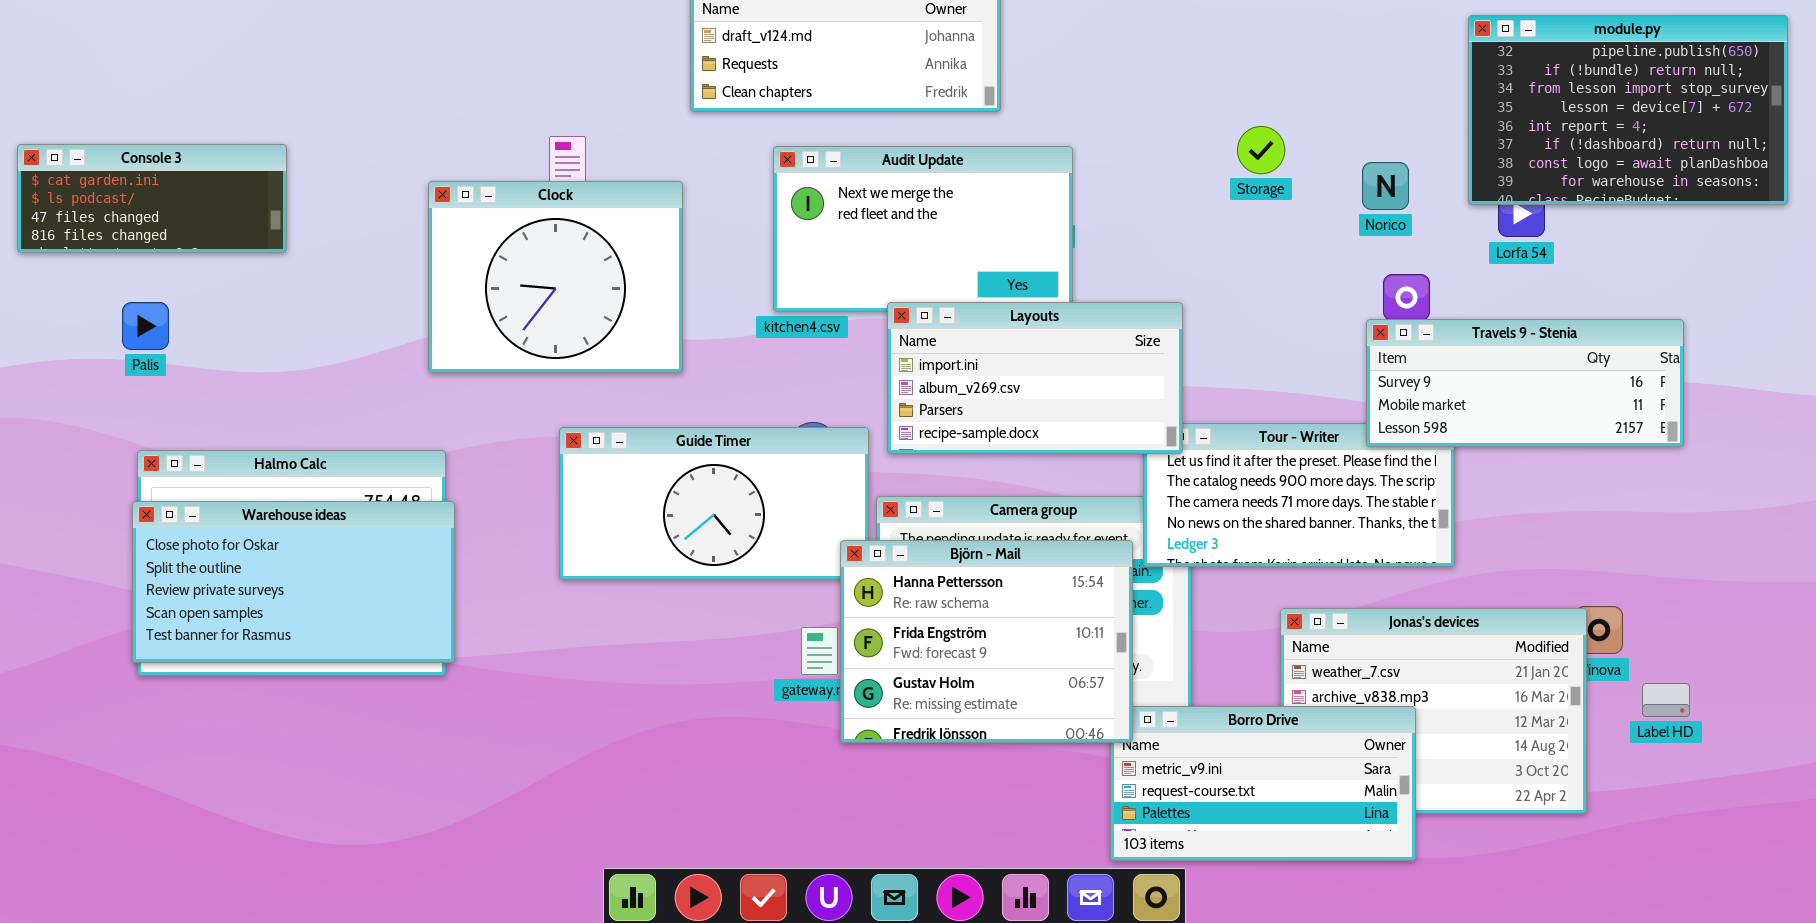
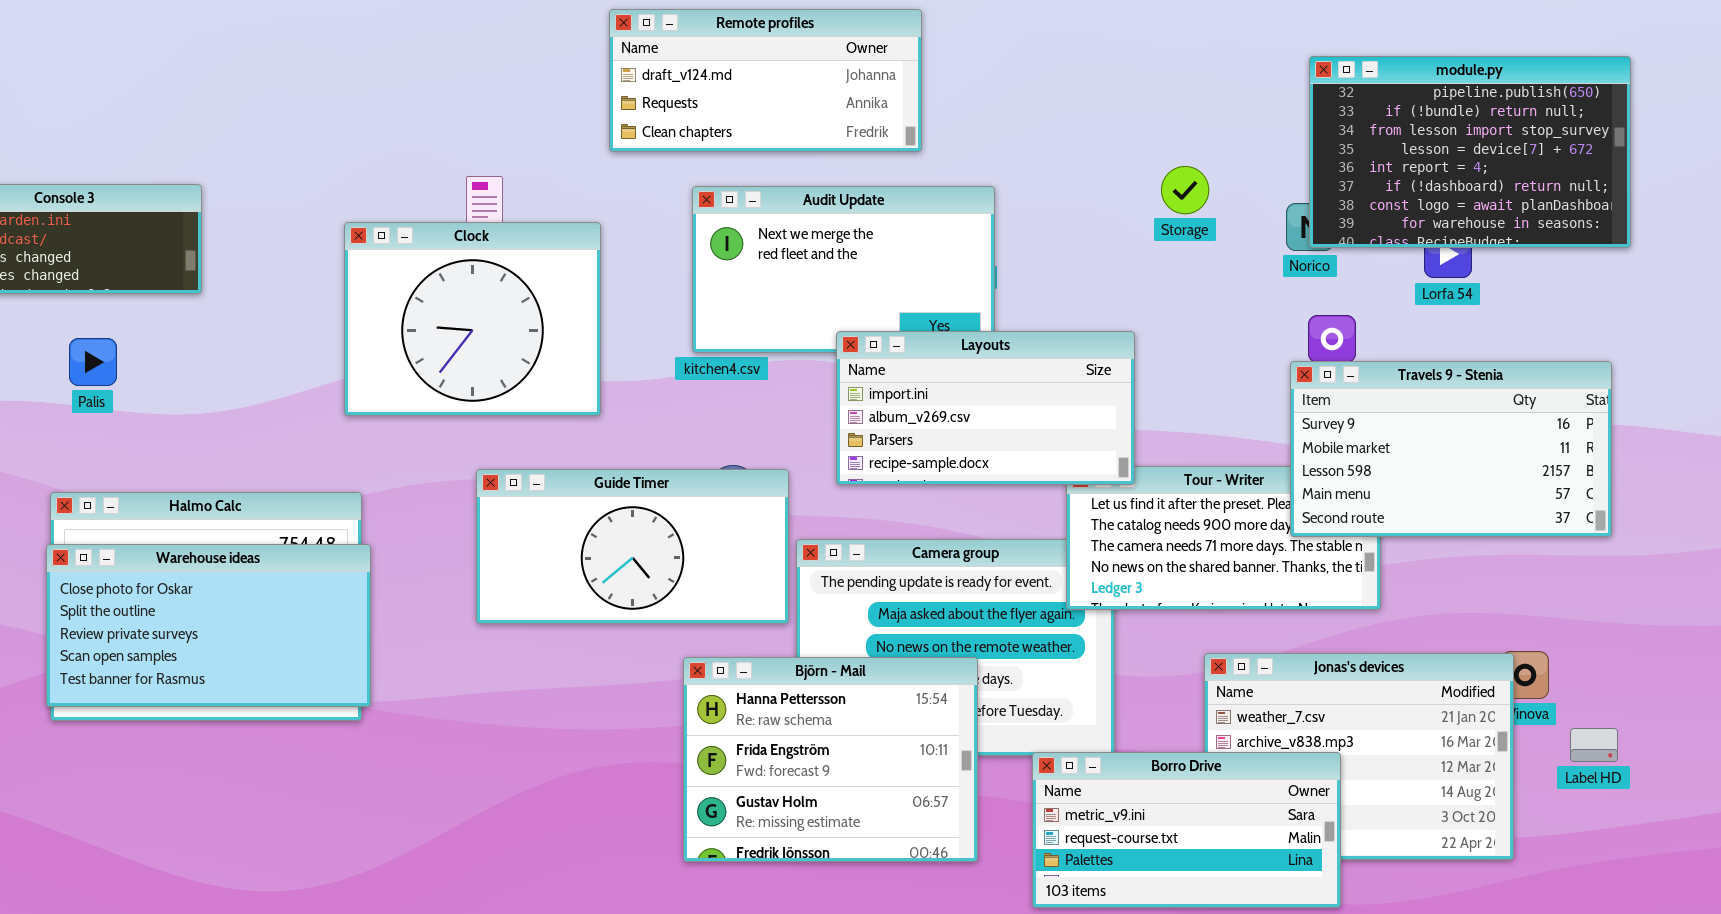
module.py: [1468,15,1788,205] -> [1309,56,1631,248], moved
Palis: [122,302,169,350] -> [69,338,117,386], moved
Layouts: [887,302,1183,454] -> [836,331,1135,485], moved
Travels 9 - Stenia: [1366,319,1684,447] -> [1290,361,1612,537], resized
Björn - Mail: [840,540,1133,743] -> [683,657,978,862], moved

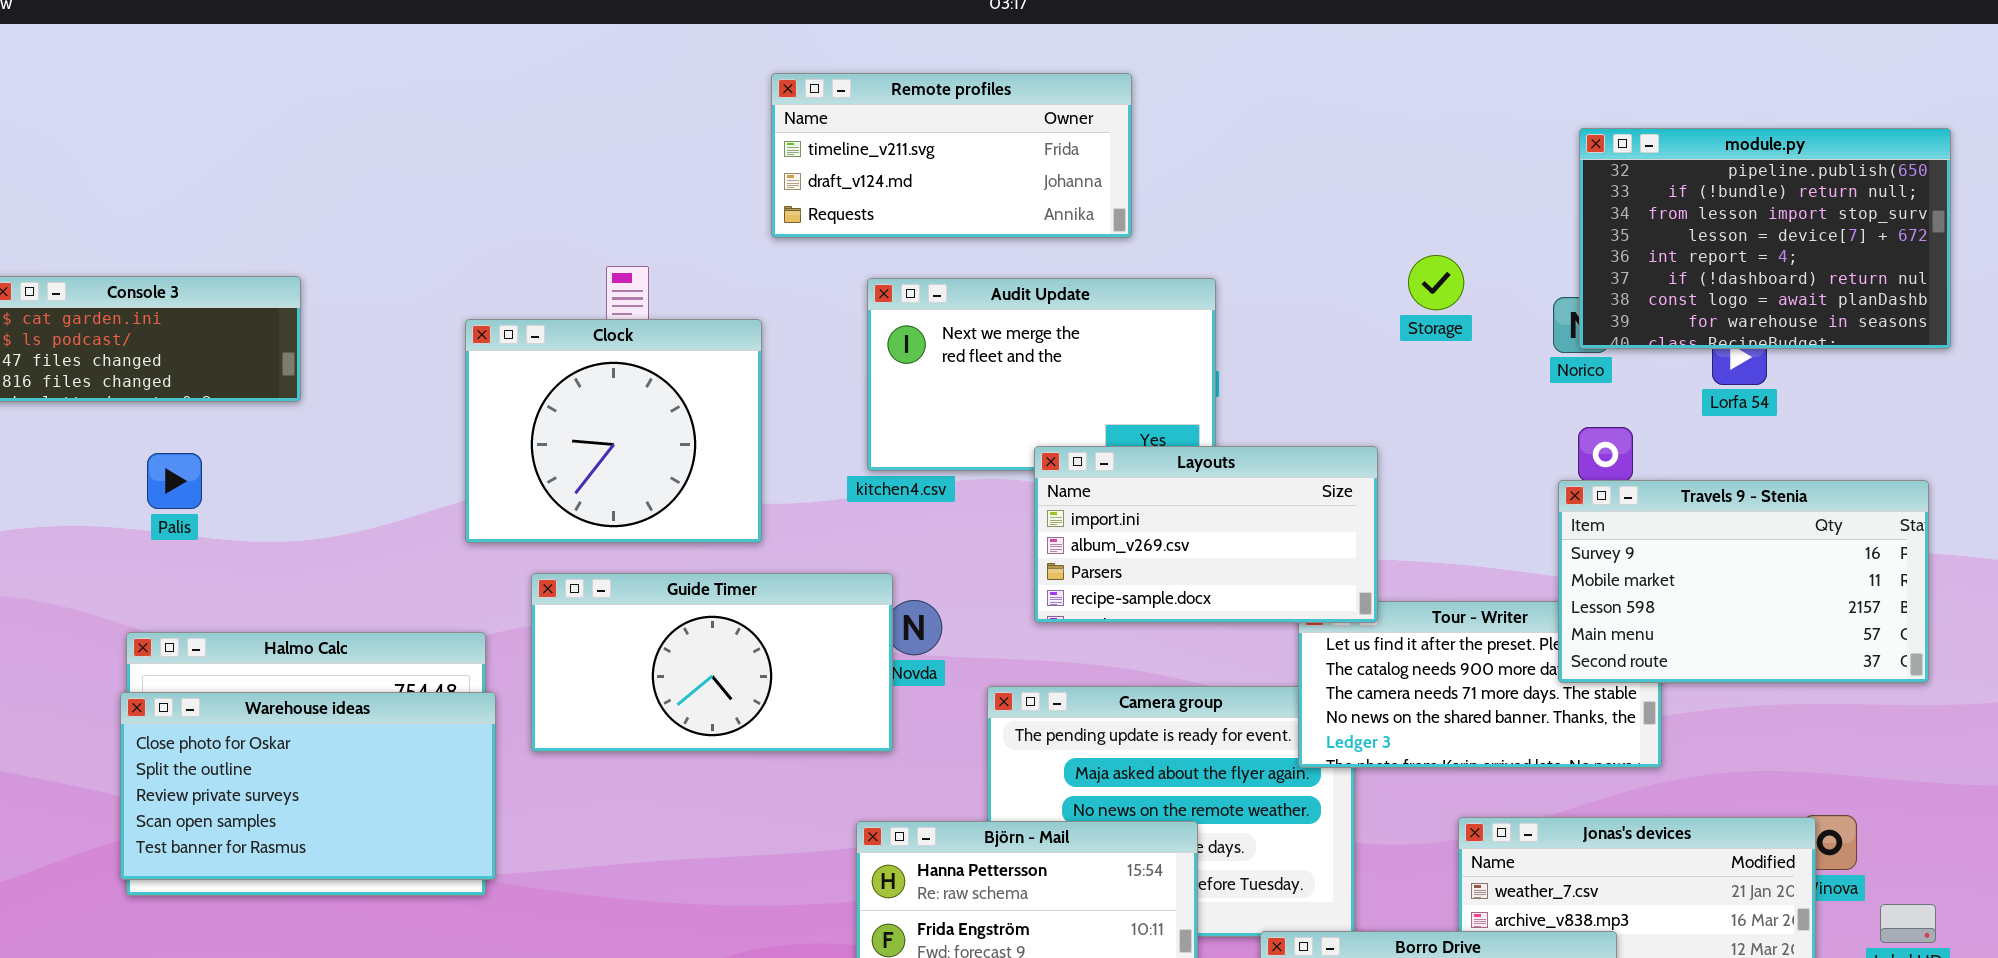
Remote profiles: [609,9,922,152] -> [771,73,1132,238], scrolled up 1 row
Guide Timer: [476,469,789,624] -> [531,573,893,752], moved

